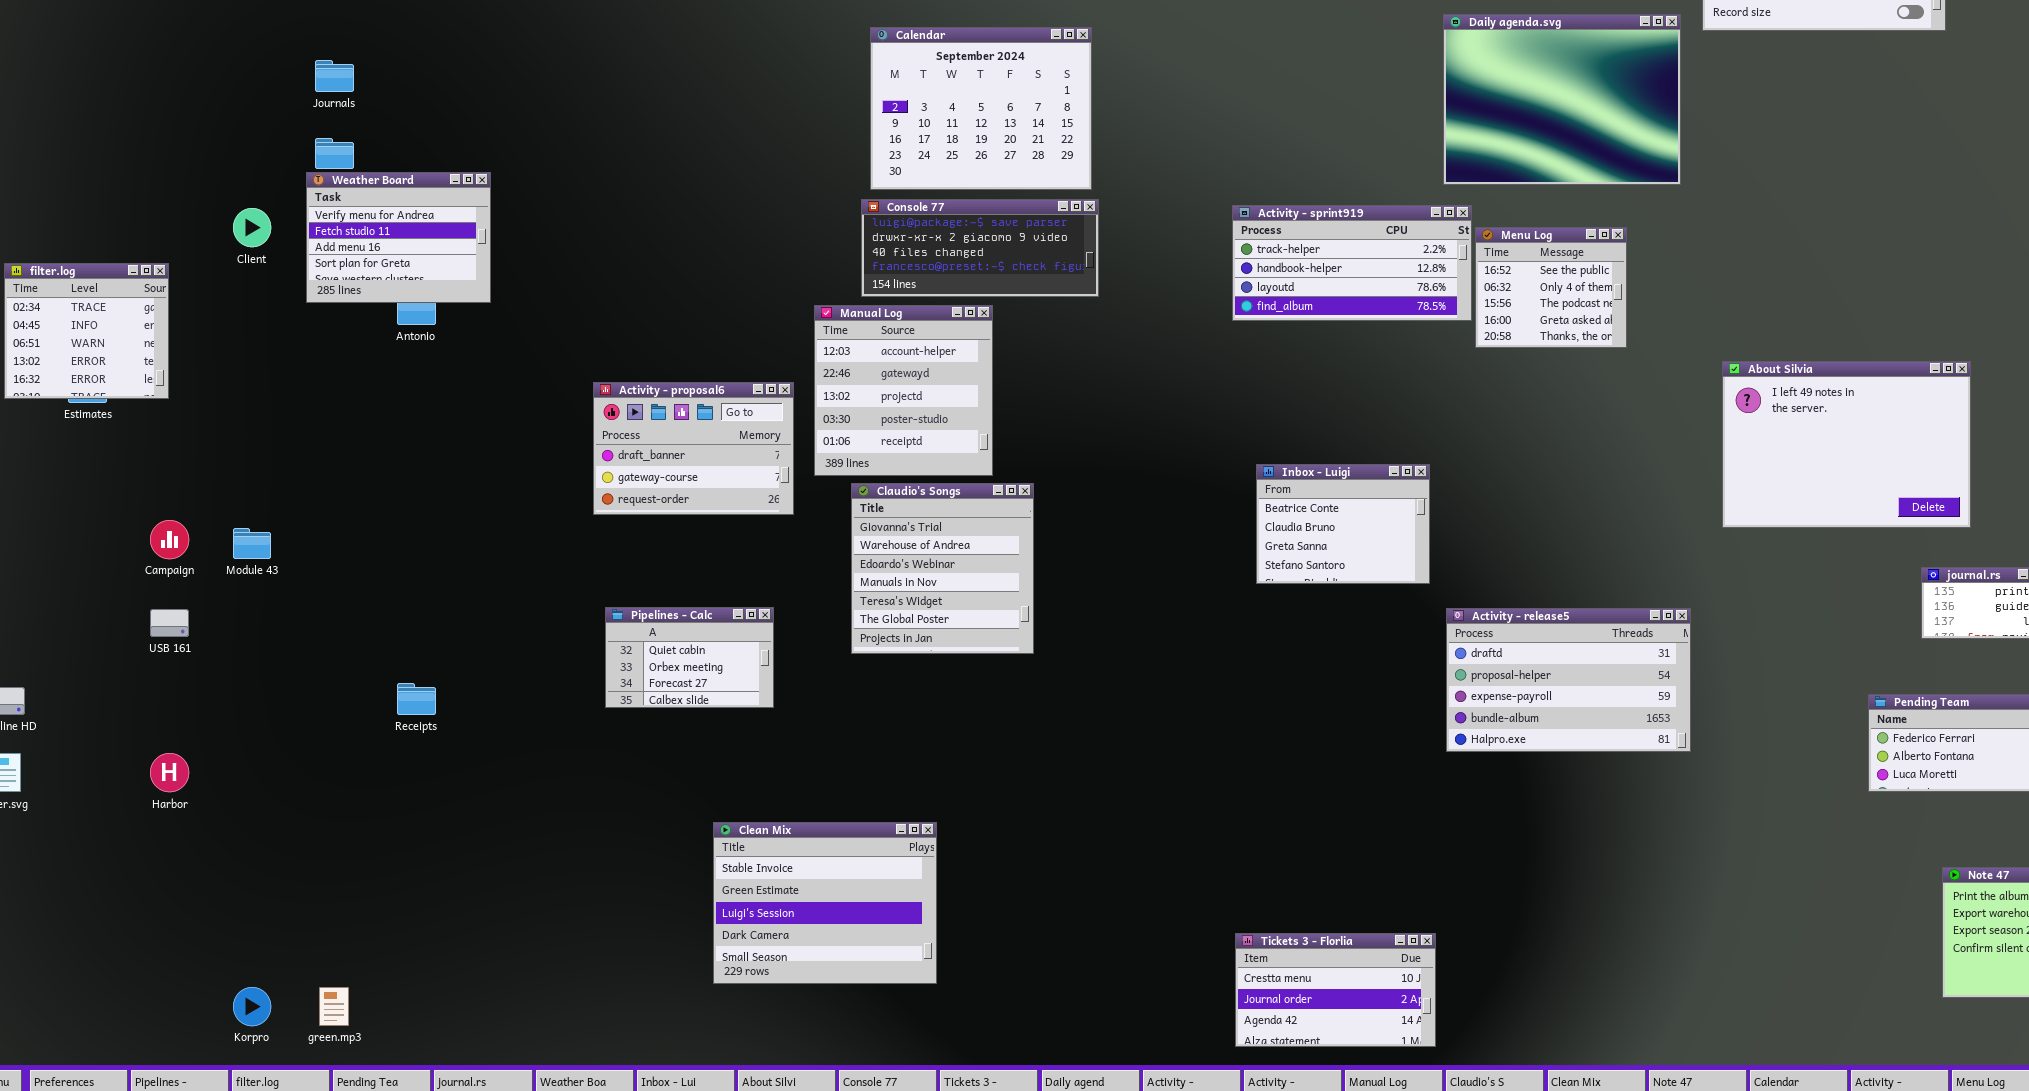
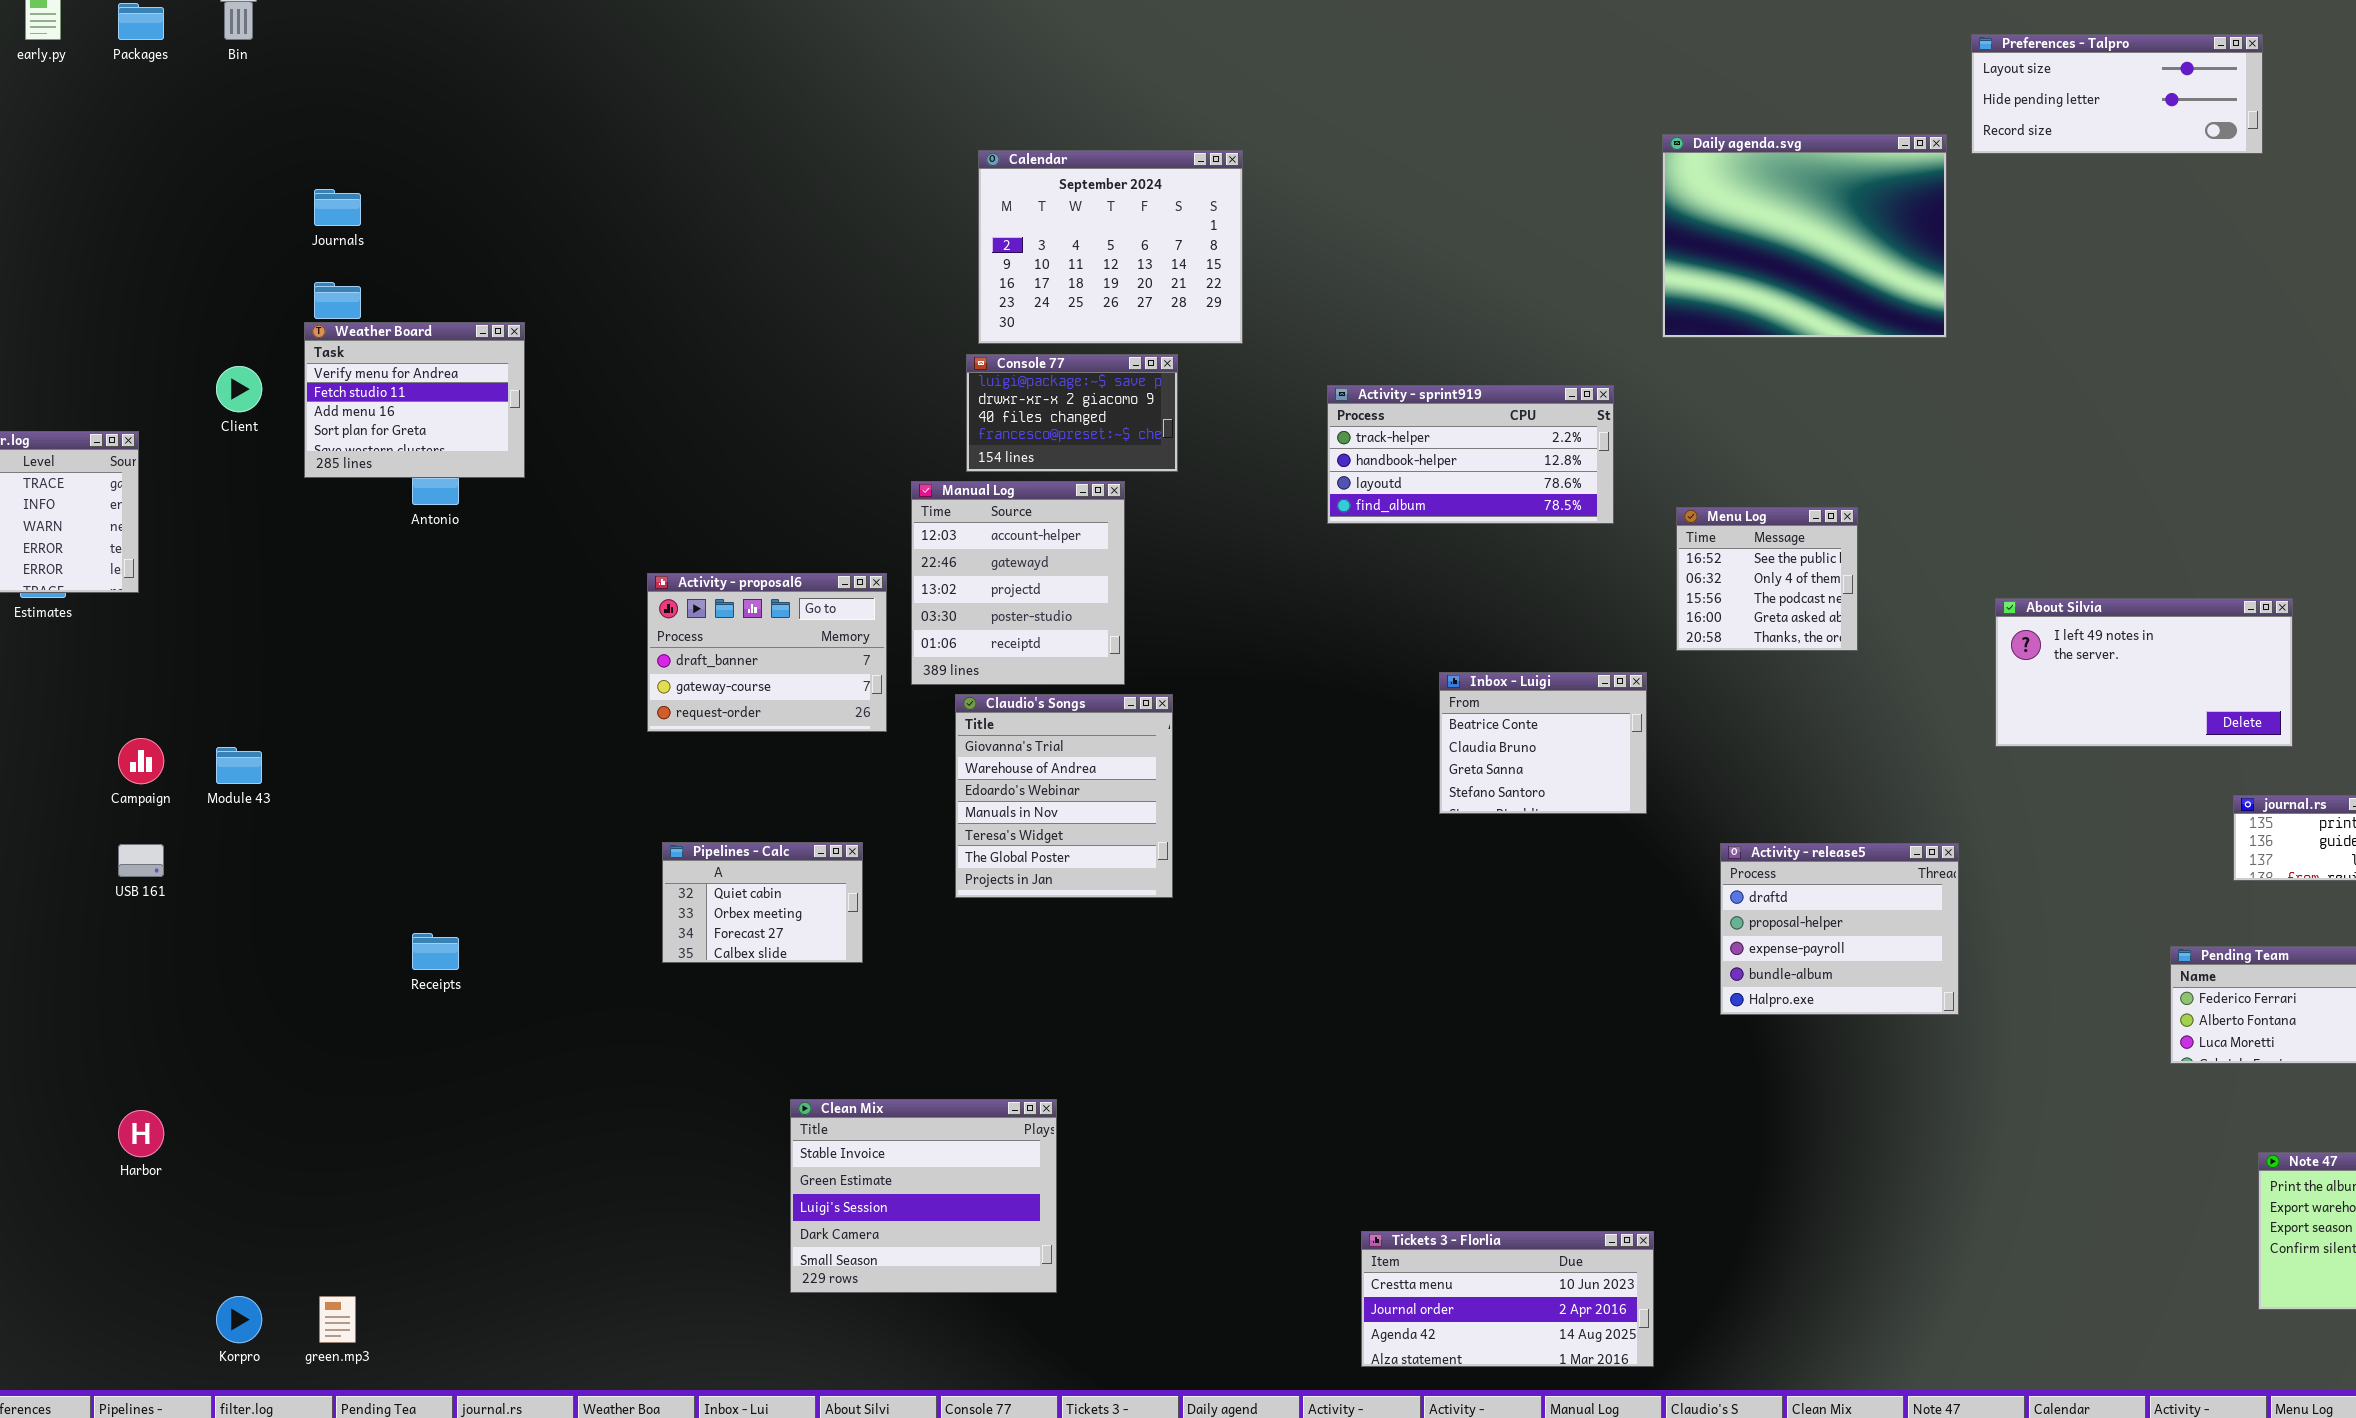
Console 77: [861,199,1099,297] -> [966,354,1178,472], resized
Activity - sprint919: [1232,205,1472,321] -> [1327,385,1614,524], moved
Menu Log: [1475,227,1627,348] -> [1676,507,1858,651], moved
About Silvia: [1722,361,1971,528] -> [1995,598,2293,747], resized
Activity - release5: [1446,608,1691,752] -> [1720,843,1959,1015], resized
Harbor: [150,753,189,792] -> [118,1110,164,1157], moved
Tickets 3 - Florlia: [1235,933,1436,1047] -> [1361,1231,1654,1367], resized

